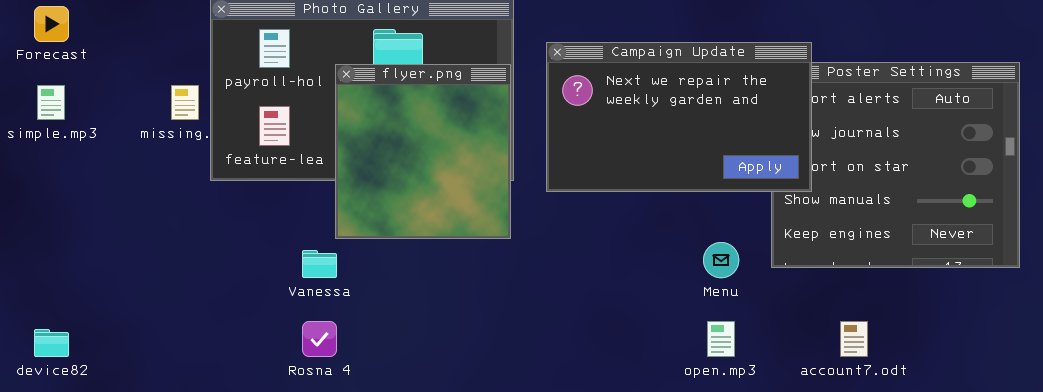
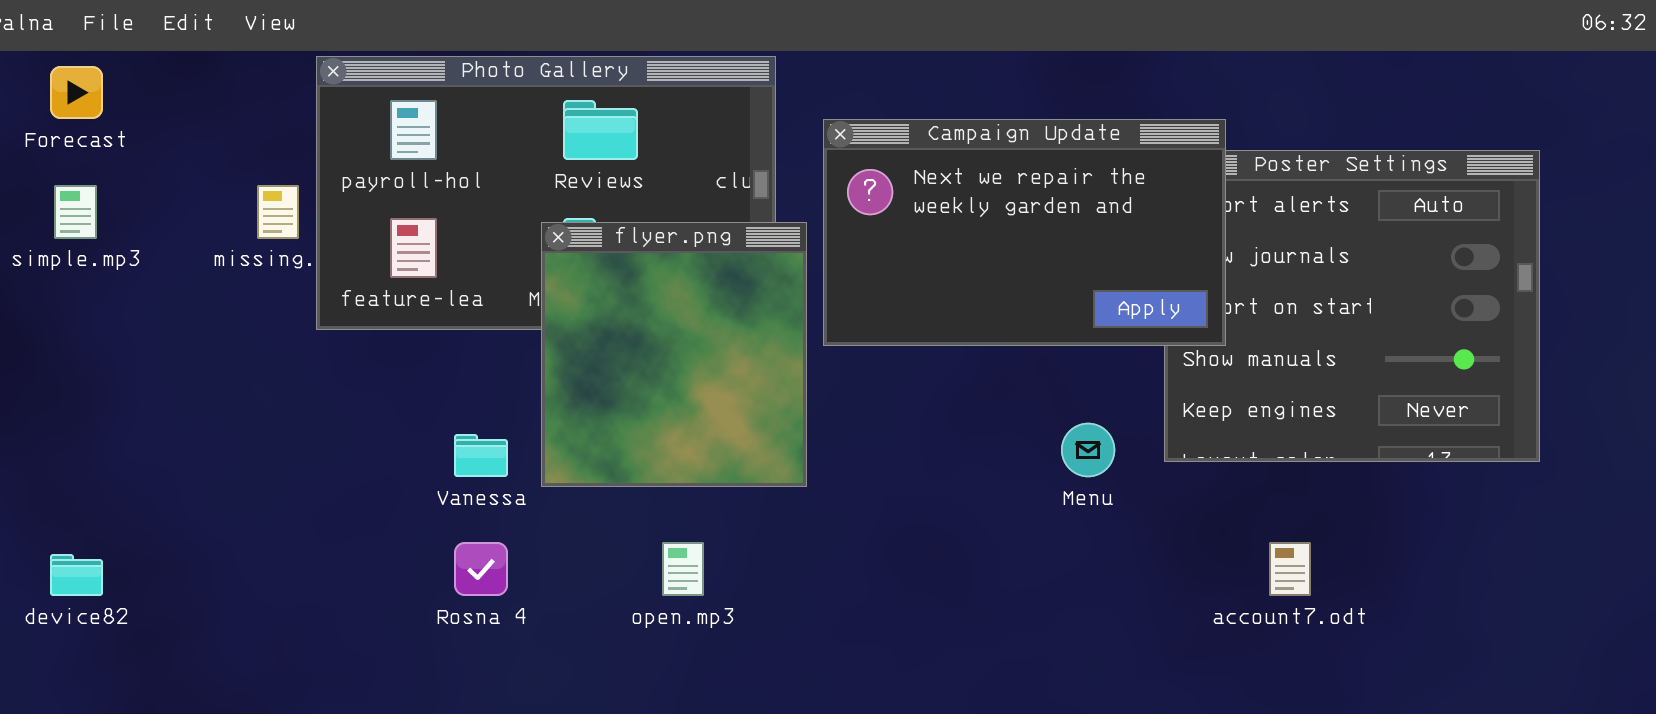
flyer.png: [335,64,511,239] -> [541,222,807,487], moved
open.mp3: [707,321,735,357] -> [662,542,704,596], moved

